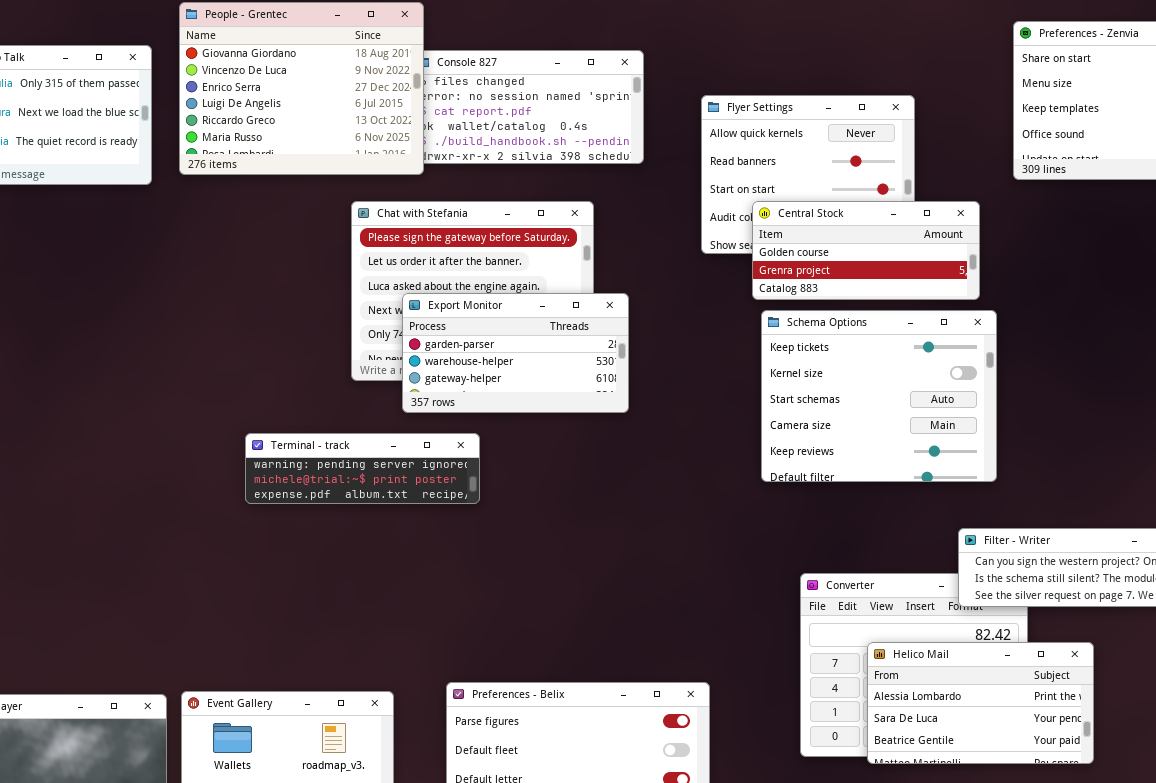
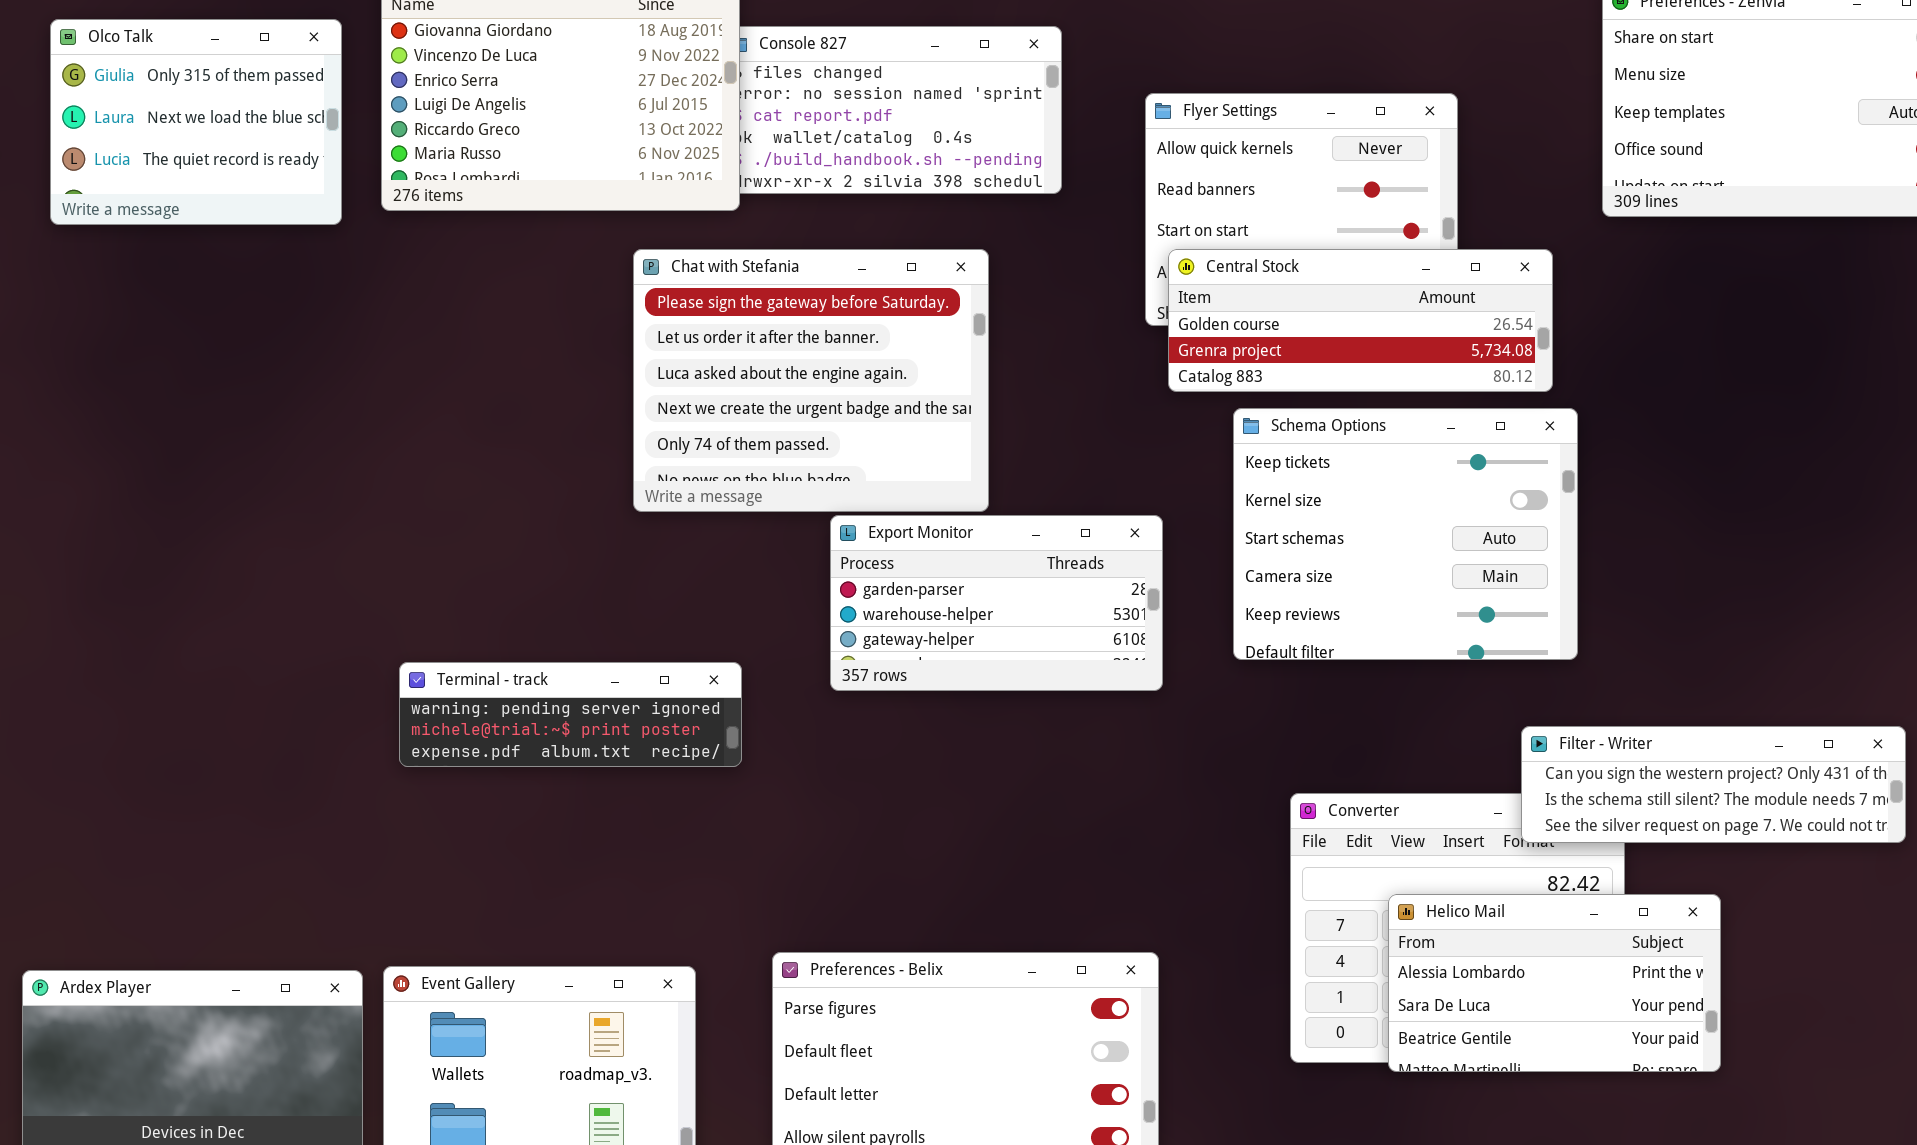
Central Stock: [752,201,980,300] -> [1168,249,1553,392], resized
Export Monitor: [402,293,629,413] -> [830,515,1163,691], moved
Terminal - track: [245,433,480,504] -> [399,662,742,767], moved

